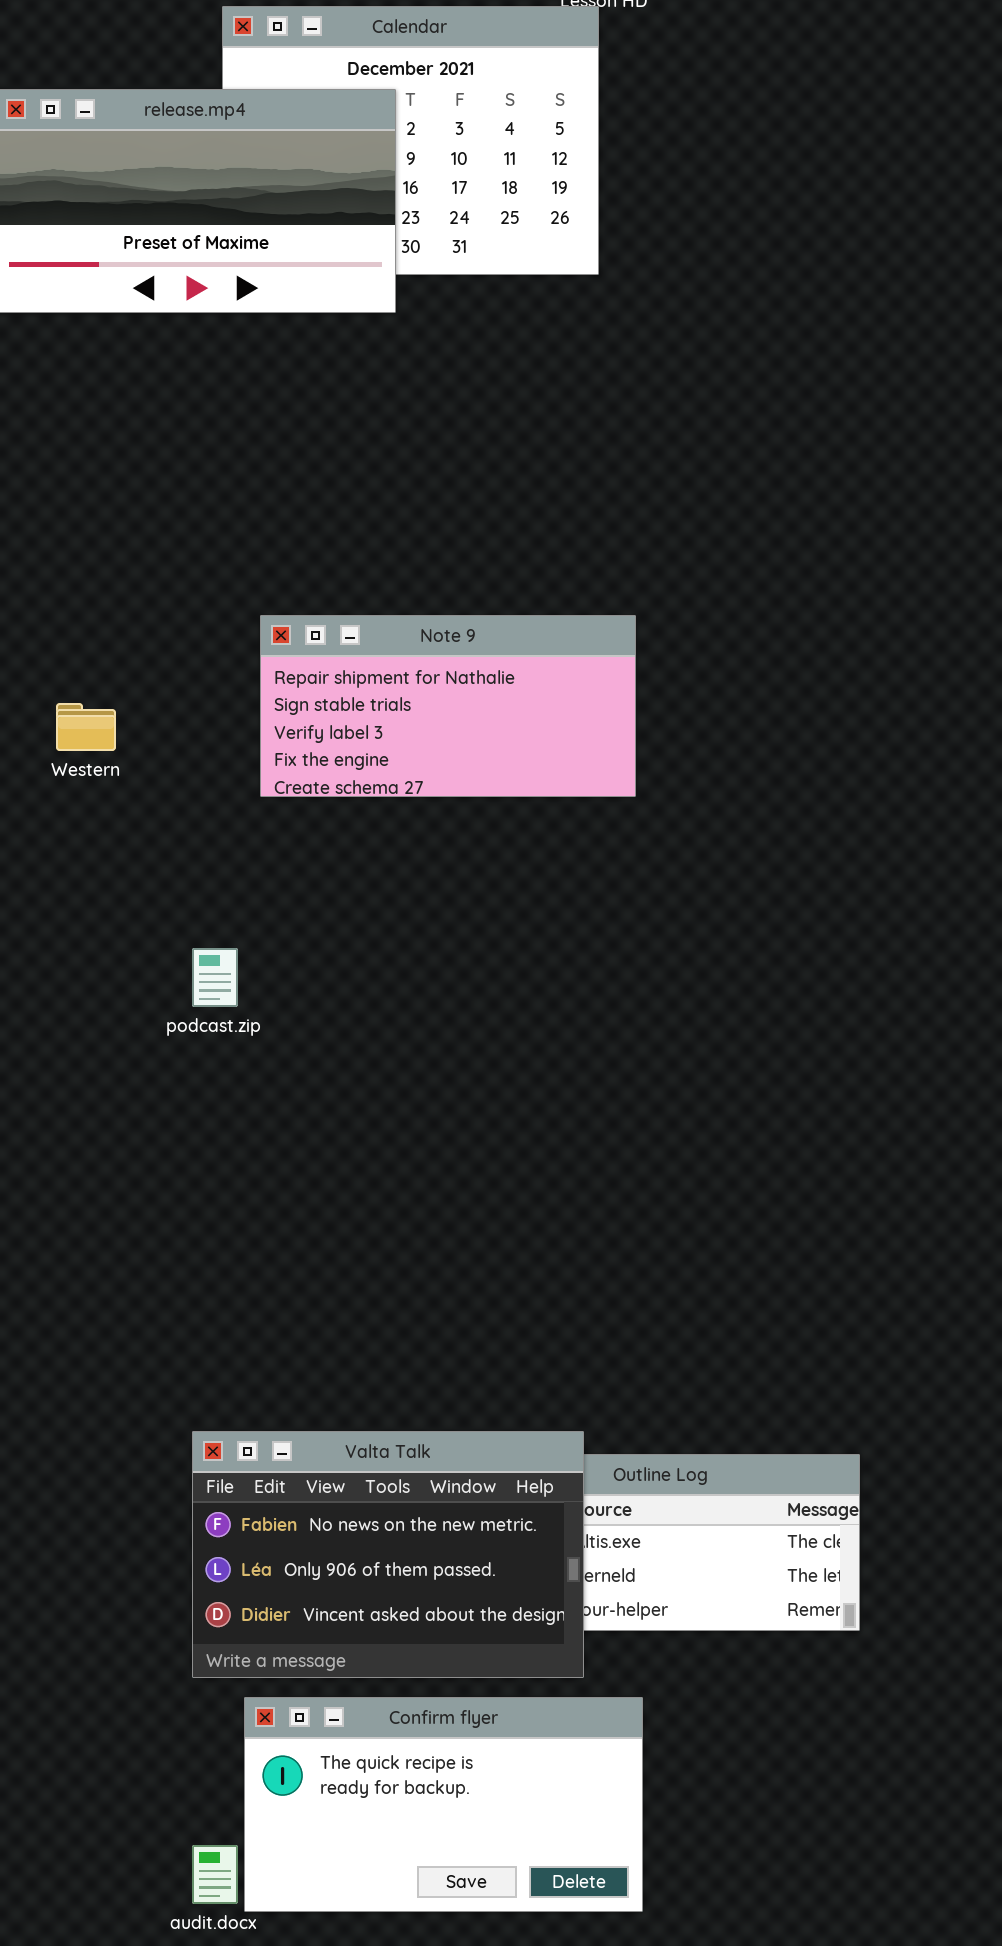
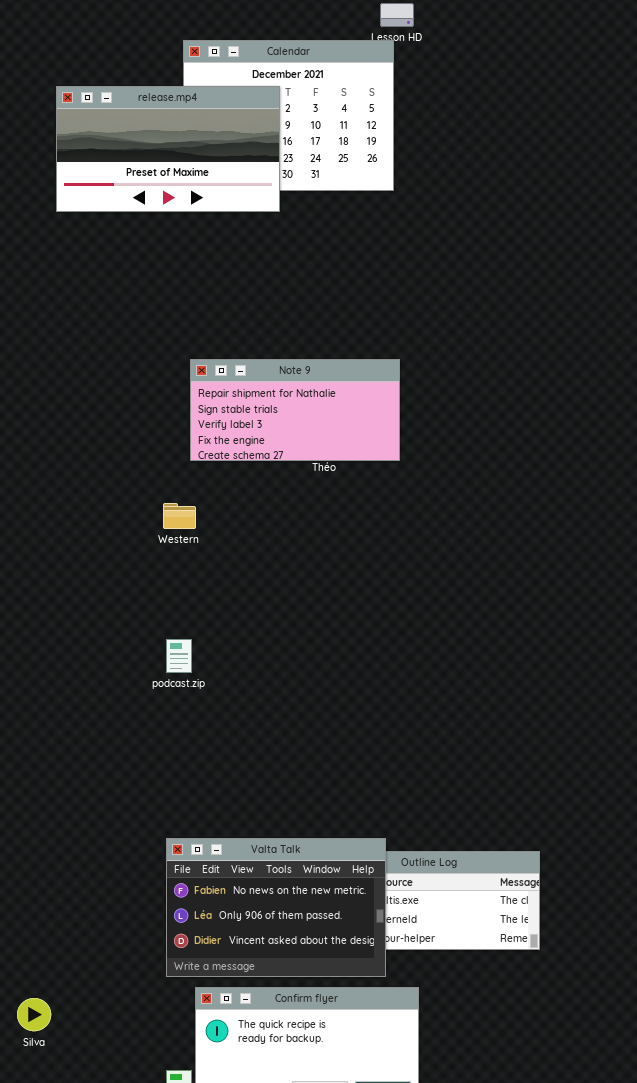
Note 9: [260,615,636,797] -> [190,359,400,461], moved
Western: [56,703,116,751] -> [163,503,196,529], moved
podcast.zip: [192,948,238,1007] -> [166,639,192,673], moved

